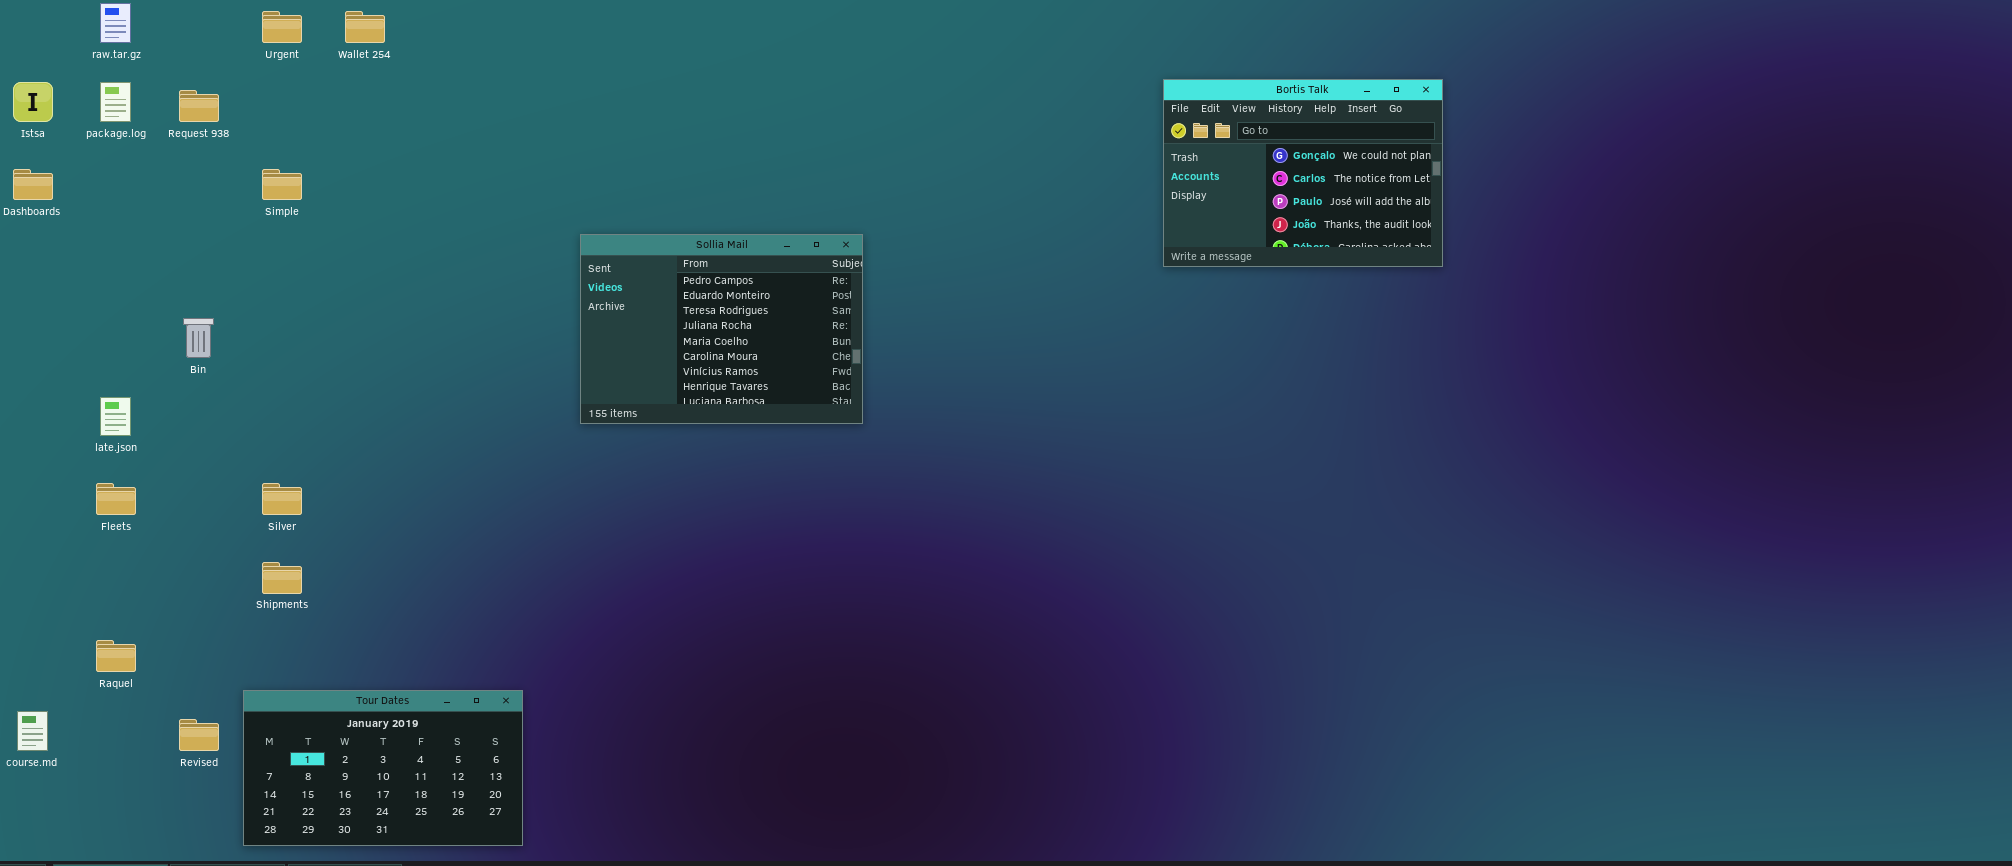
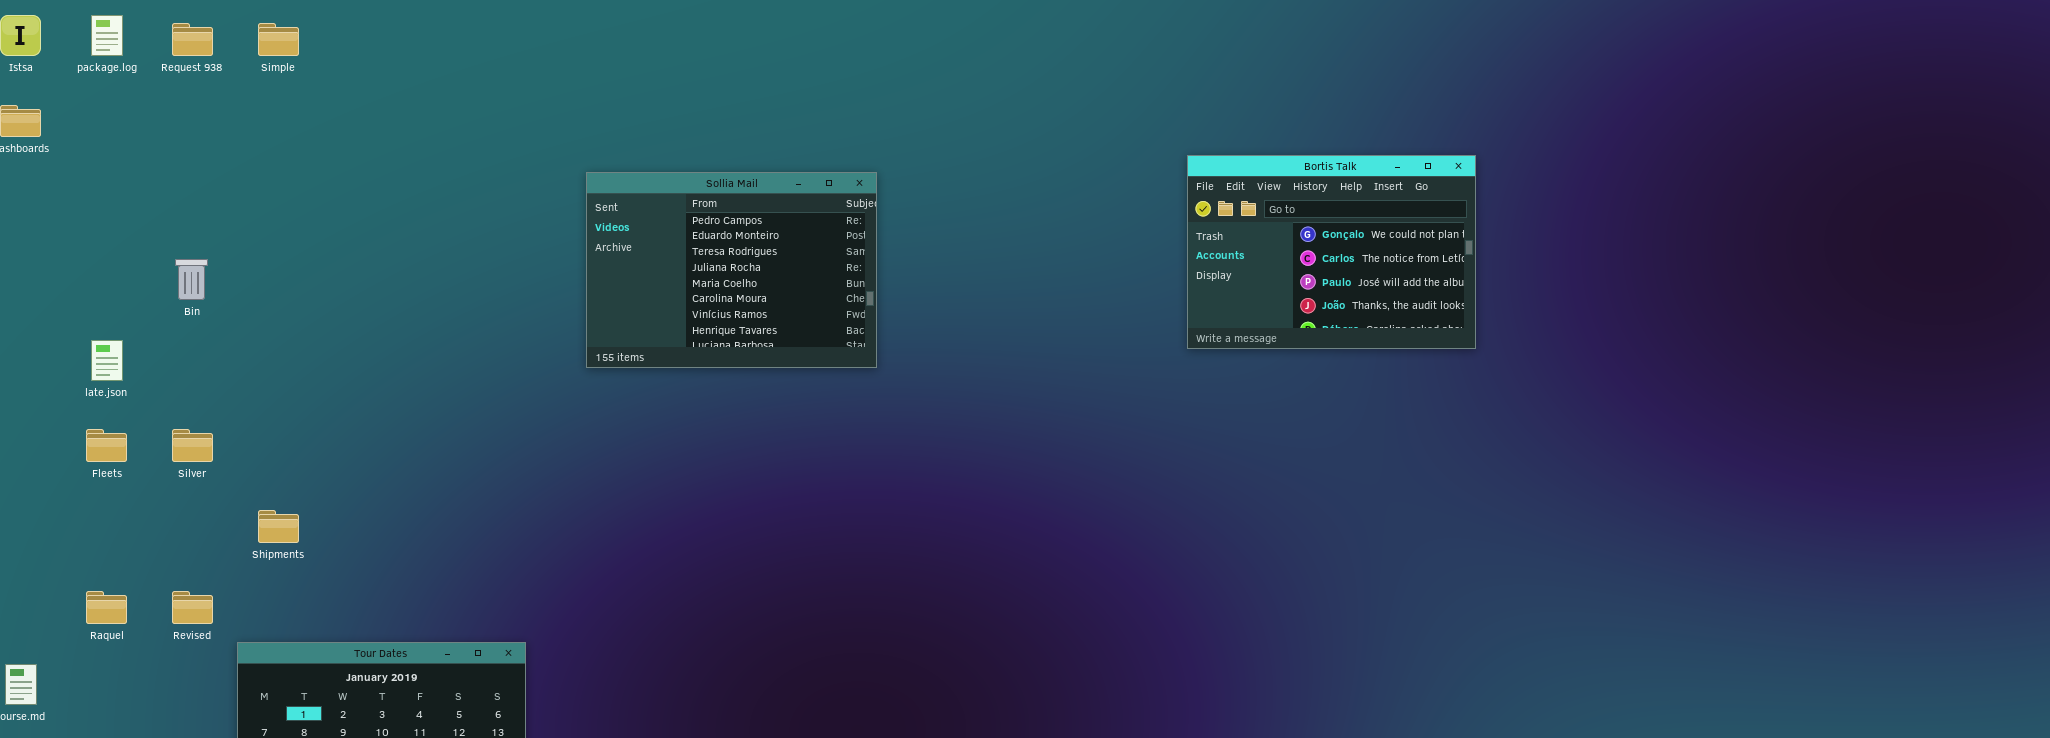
Bortis Talk: [1163,79,1443,267] -> [1187,155,1476,349], moved
Simple: [262,169,302,200] -> [258,23,299,56], moved
Silver: [262,483,302,515] -> [172,429,213,462], moved
Revised: [179,719,219,751] -> [172,591,213,624], moved

